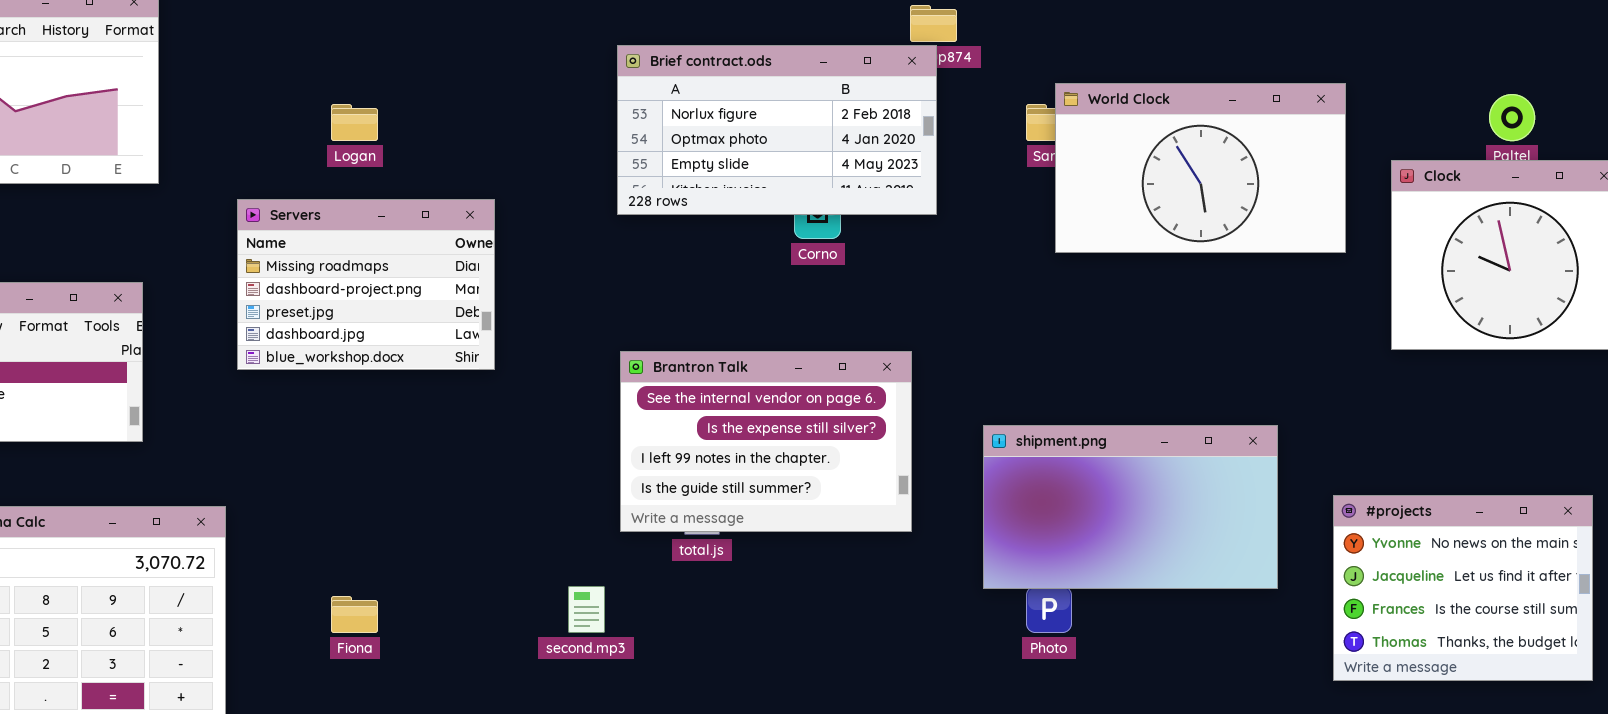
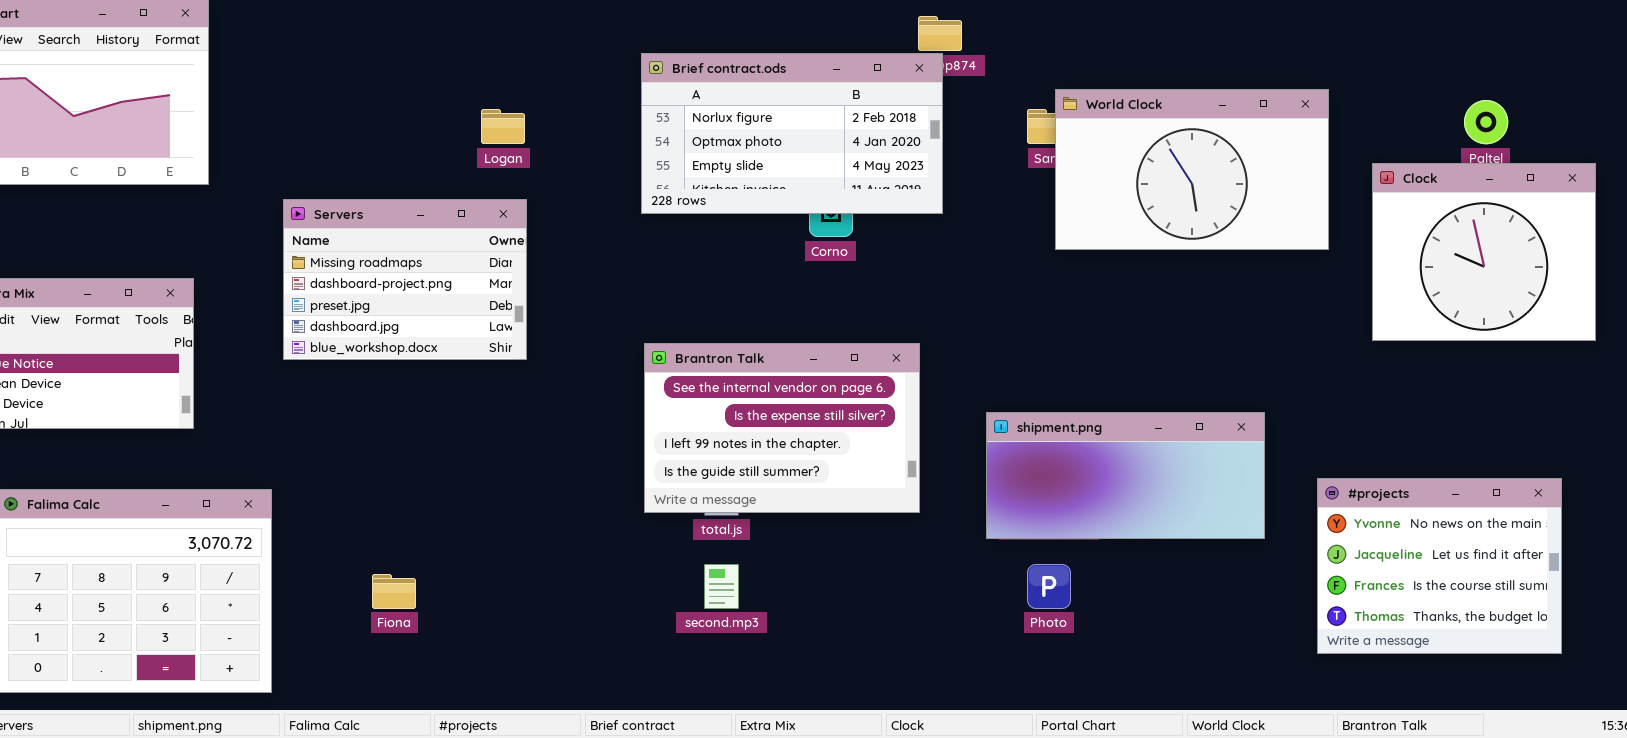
Logan: [331,104,378,141] -> [481,109,525,144], moved
shipment.png: [983,425,1278,589] -> [986,412,1265,539], resized
second.mp3: [568,586,605,633] -> [704,564,739,609], moved

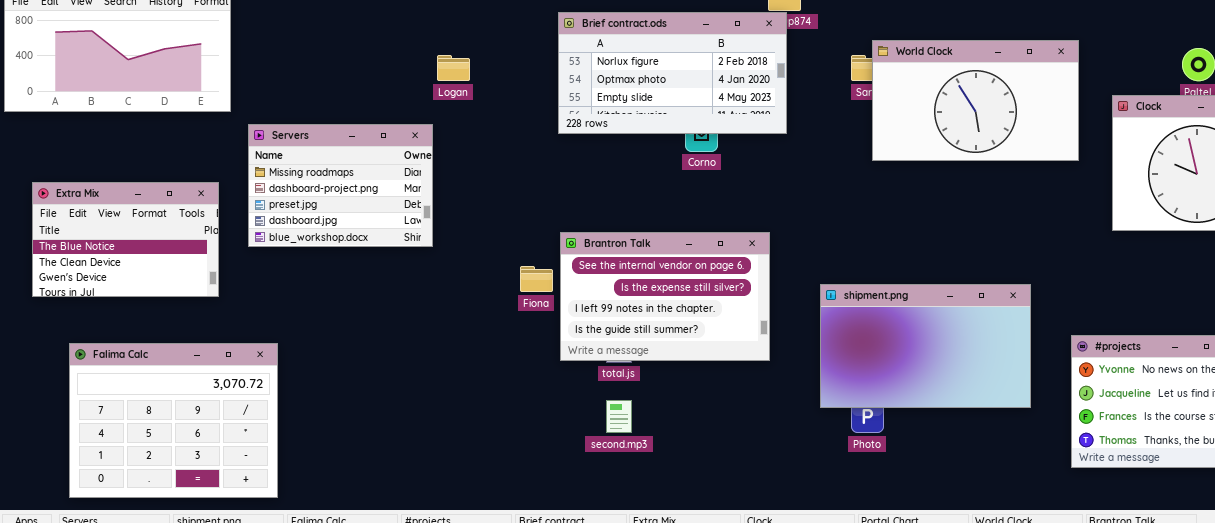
Servers: [283,199,527,360] -> [248,124,433,247], moved
shipment.png: [986,412,1265,539] -> [820,284,1031,408], resized
Fiona: [372,574,416,609] -> [520,266,553,292], moved

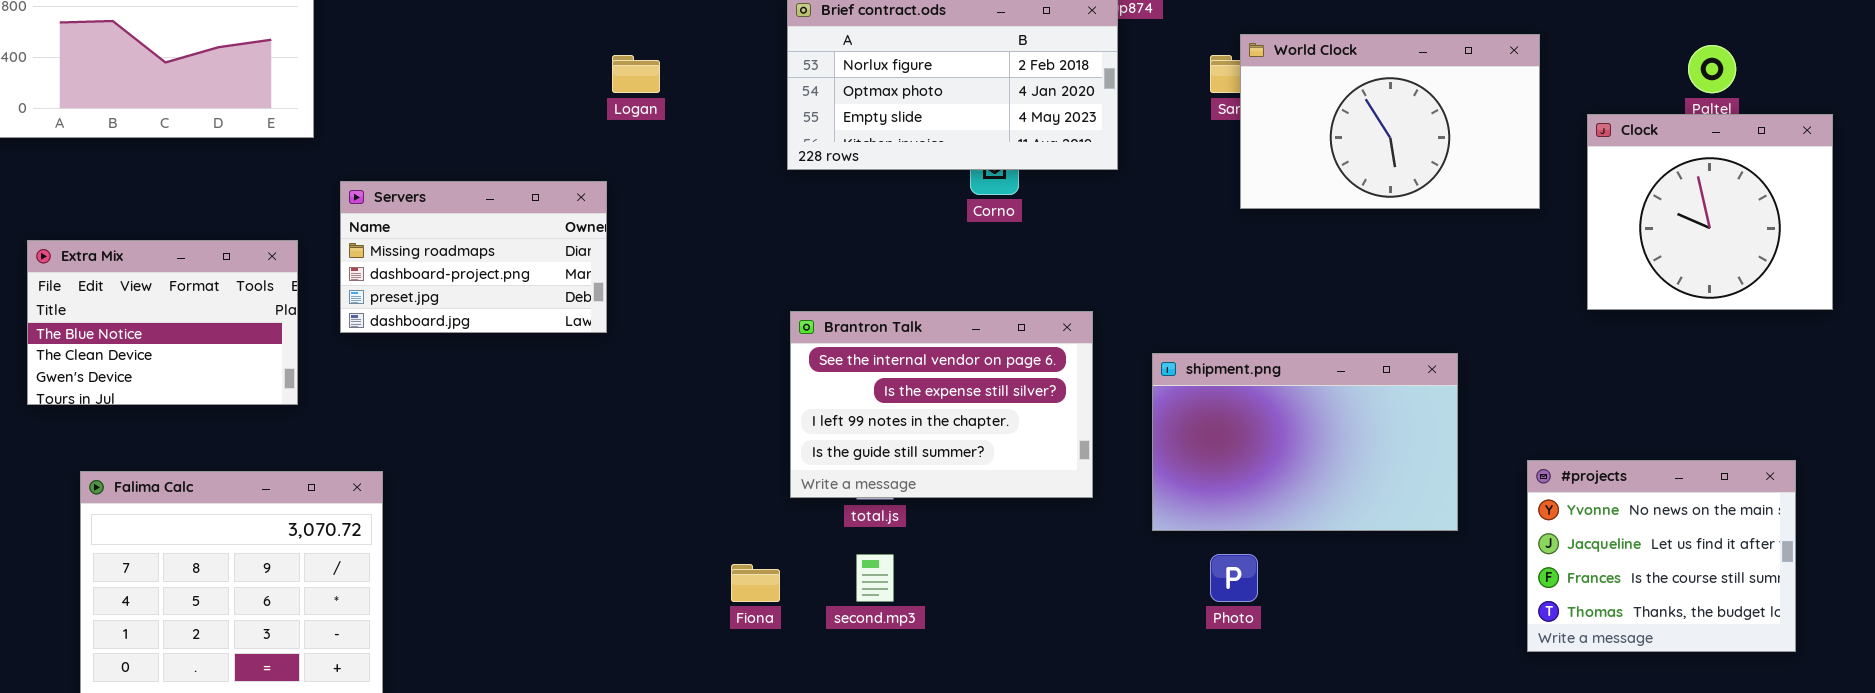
Servers: [248,124,433,247] -> [340,181,607,333], resized
Fiona: [520,266,553,292] -> [731,564,780,602], moved
shipment.png: [820,284,1031,408] -> [1152,353,1458,531], moved

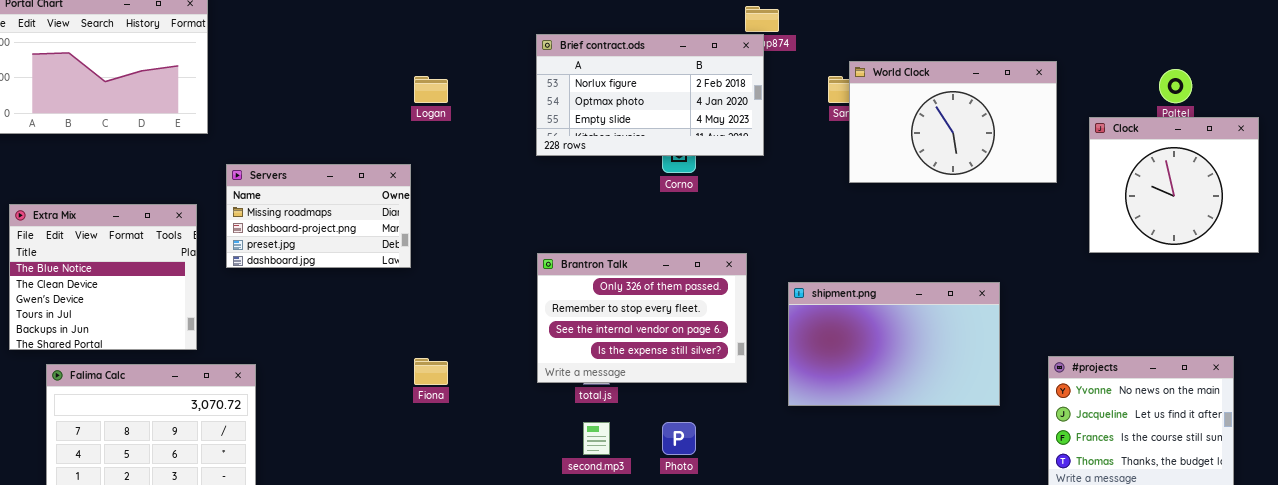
Extra Mix: [27,240,298,405] -> [9,204,197,350], resized
Brantron Talk: [790,311,1093,498] -> [537,253,747,383], scrolled up 2 rows
Photo: [1210,554,1258,602] -> [662,422,696,455], moved
Fiona: [731,564,780,602] -> [414,358,448,385], moved

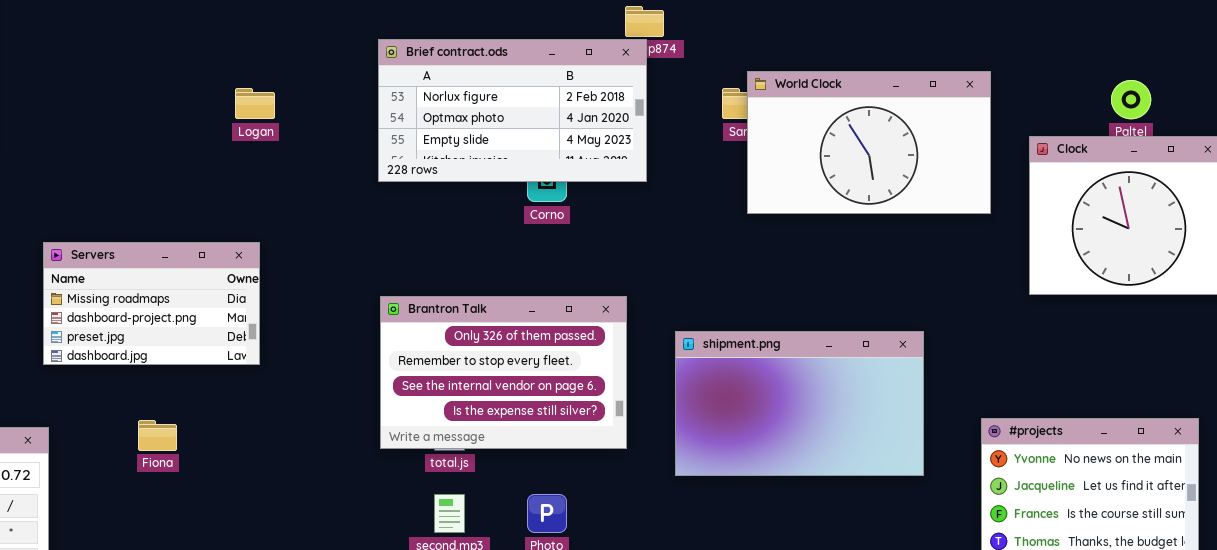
Servers: [226,164,411,268] -> [43,242,260,365], moved
Fiona: [414,358,448,385] -> [138,420,177,451], moved

